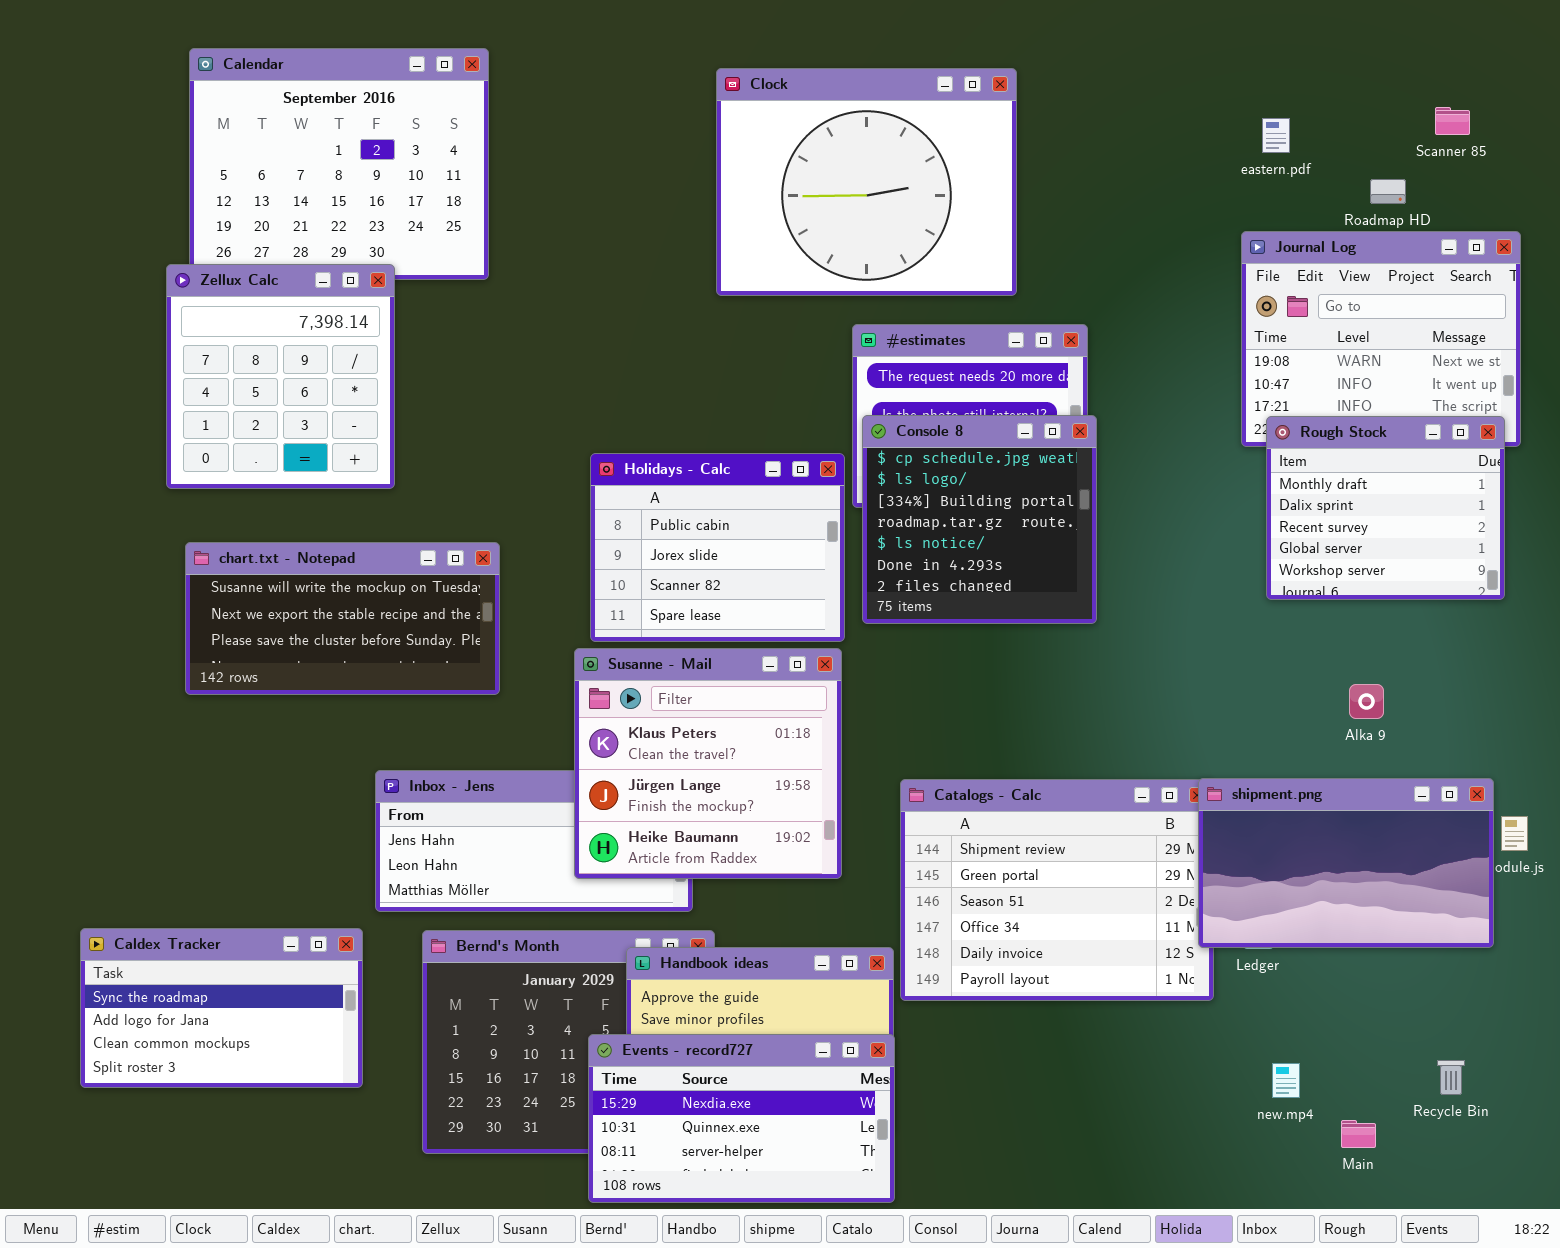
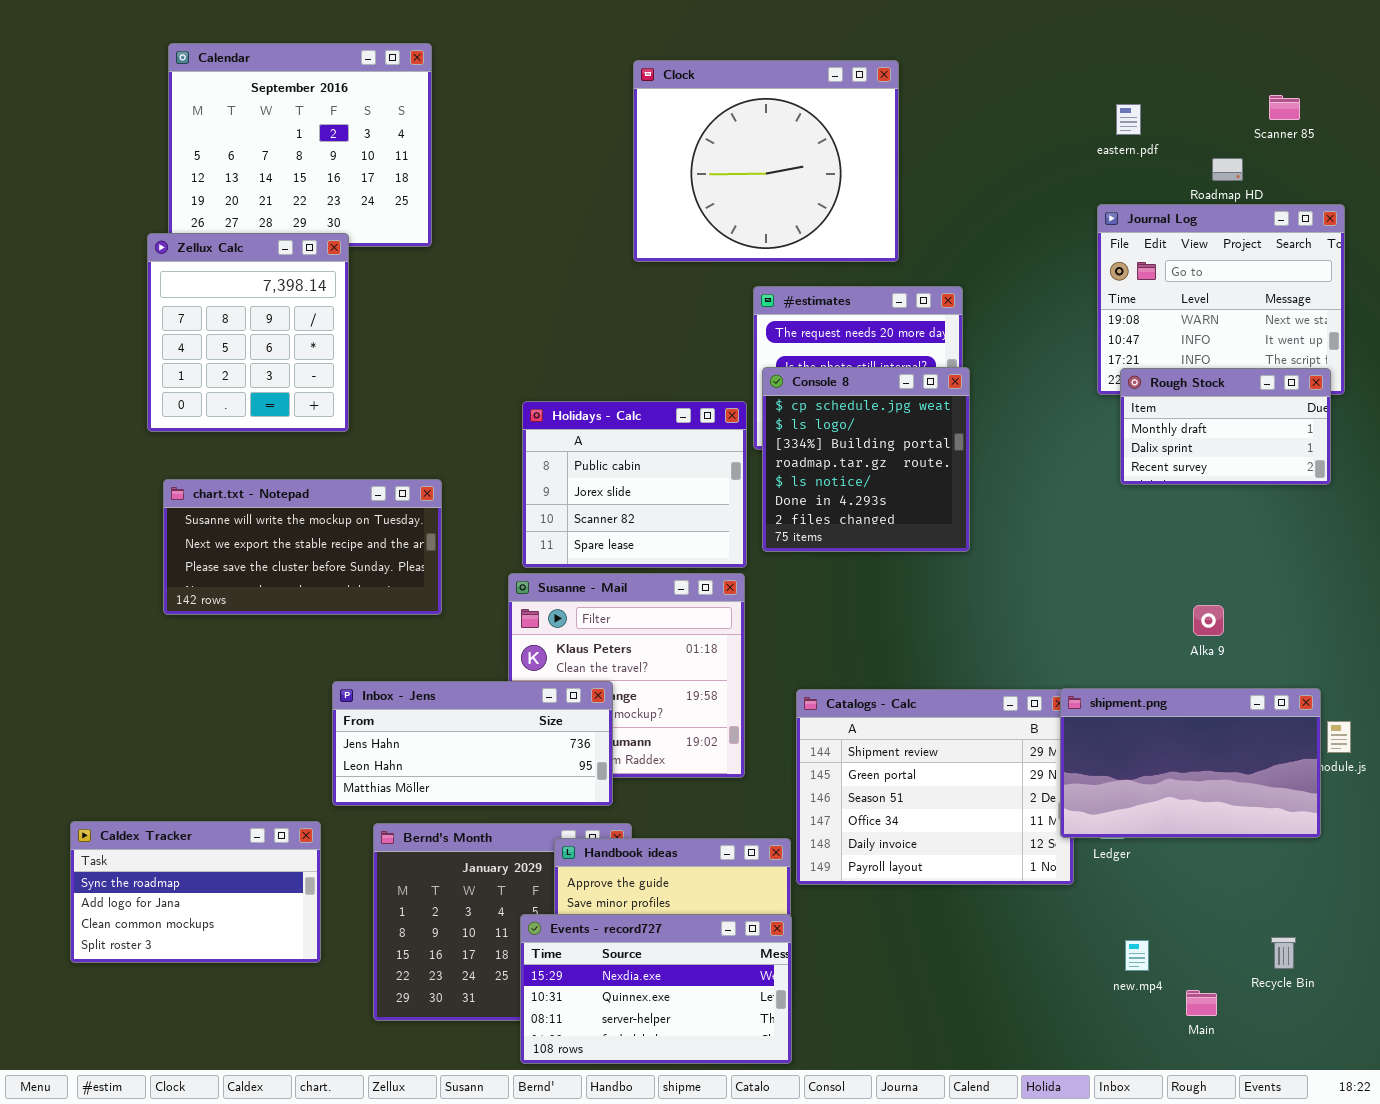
Rough Stock: [1266,416,1505,600] -> [1120,368,1331,485], resized
Inbox - Jens: [375,770,693,912] -> [332,681,613,806], raised

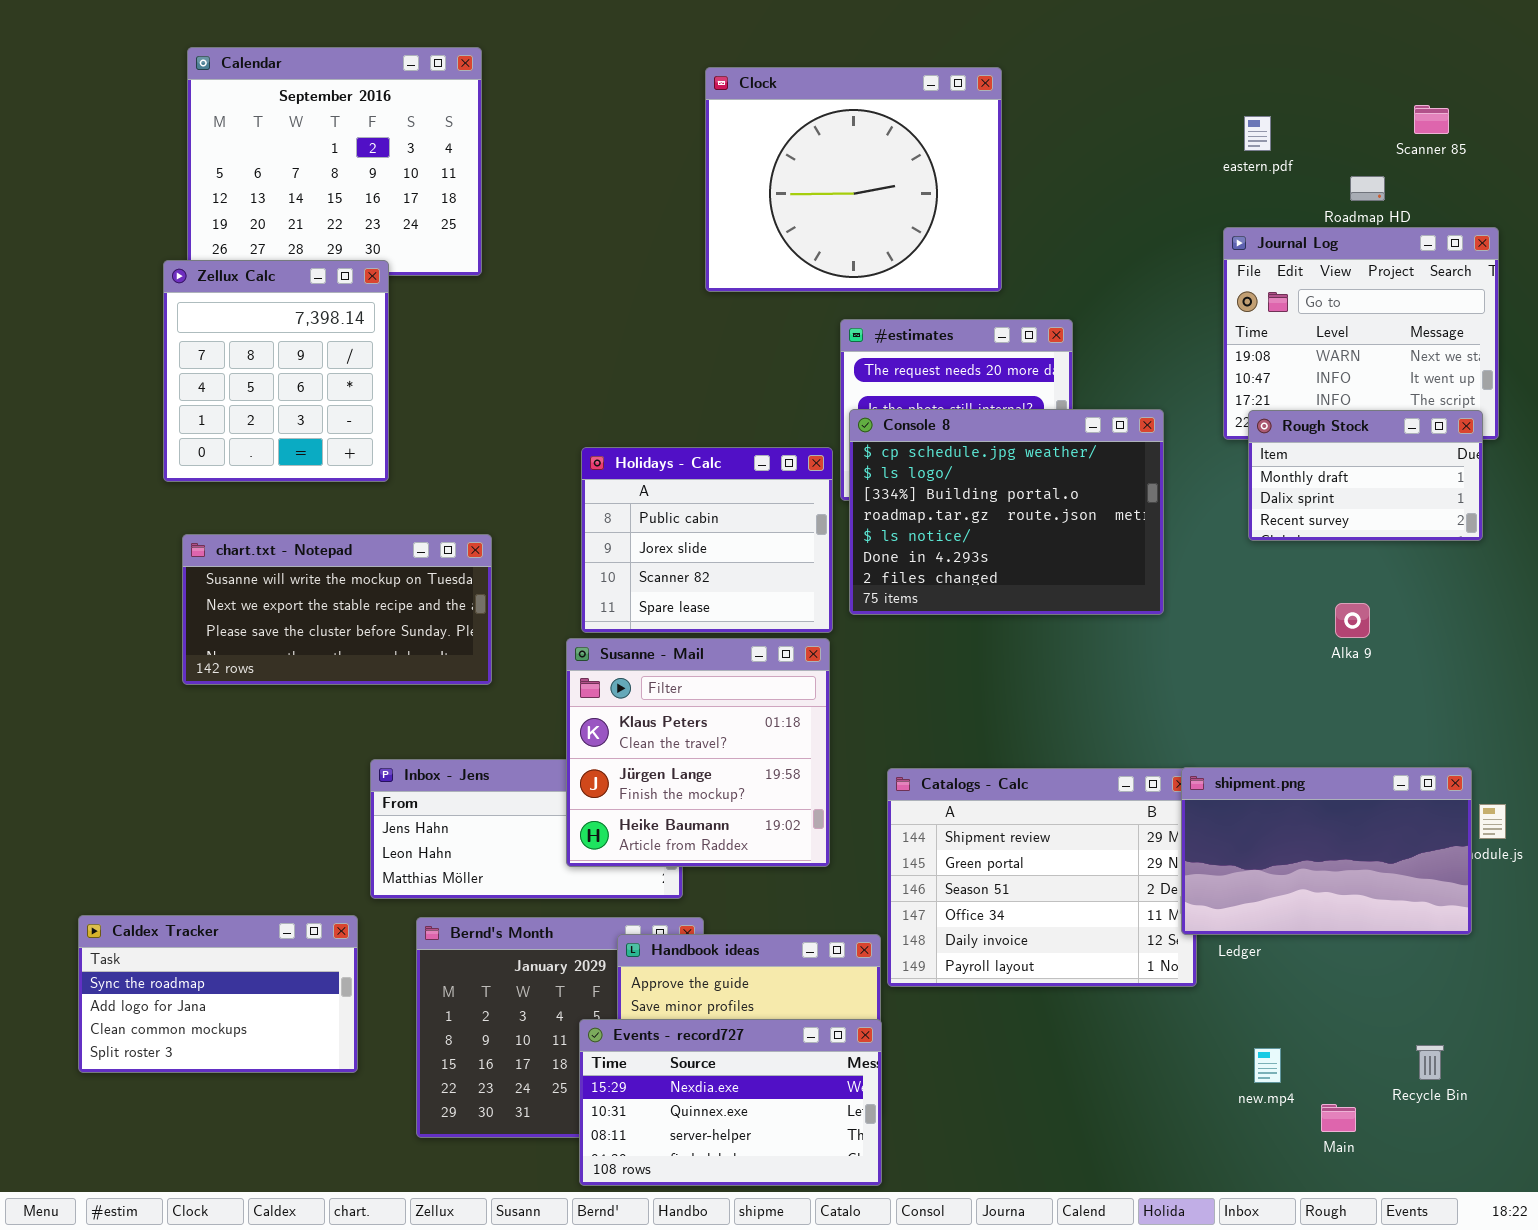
Console 8: [762,367,970,552] -> [849,409,1164,615], resized
Susanne - Mail: [508,573,745,778] -> [566,638,830,867], raised
Alka 9: [1193,605,1224,636] -> [1335,603,1370,638], moved

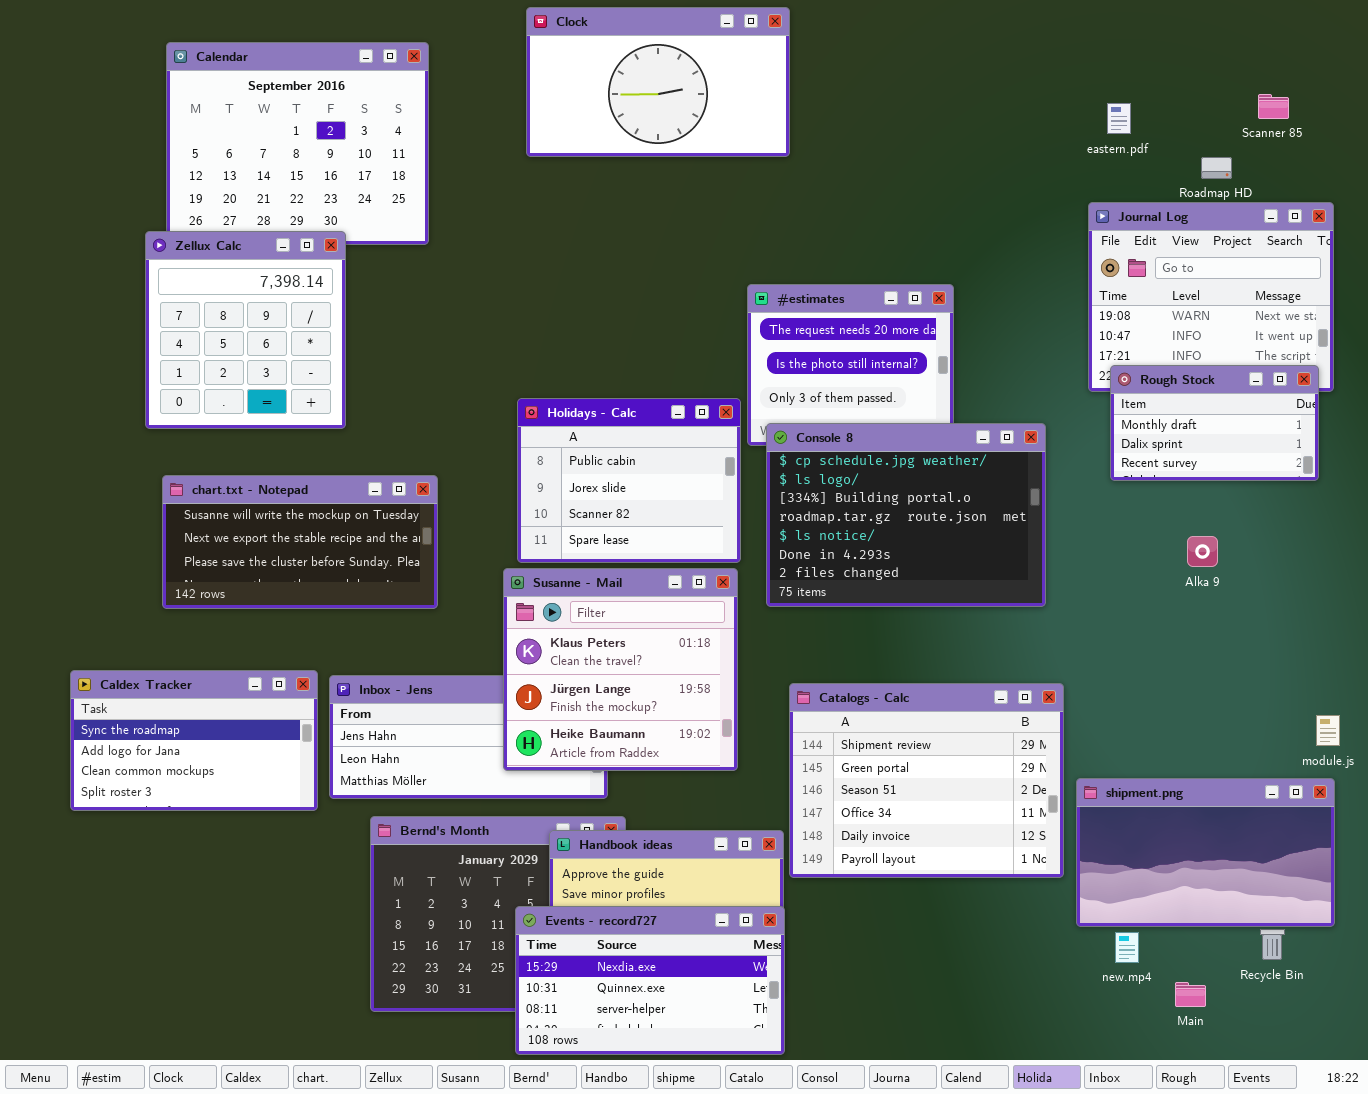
Clock: [705,67,1002,292] -> [526,7,790,157], moved, resized
Console 8: [849,409,1164,615] -> [766,423,1046,607], moved
shipment.png: [1181,767,1472,935] -> [1076,778,1335,927], moved
Caldex Tracker: [78,915,358,1073] -> [70,670,318,811], moved

